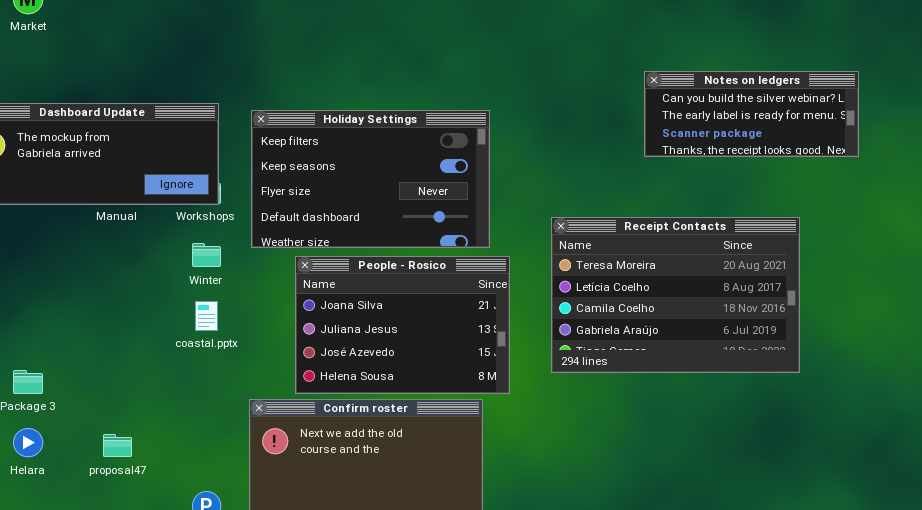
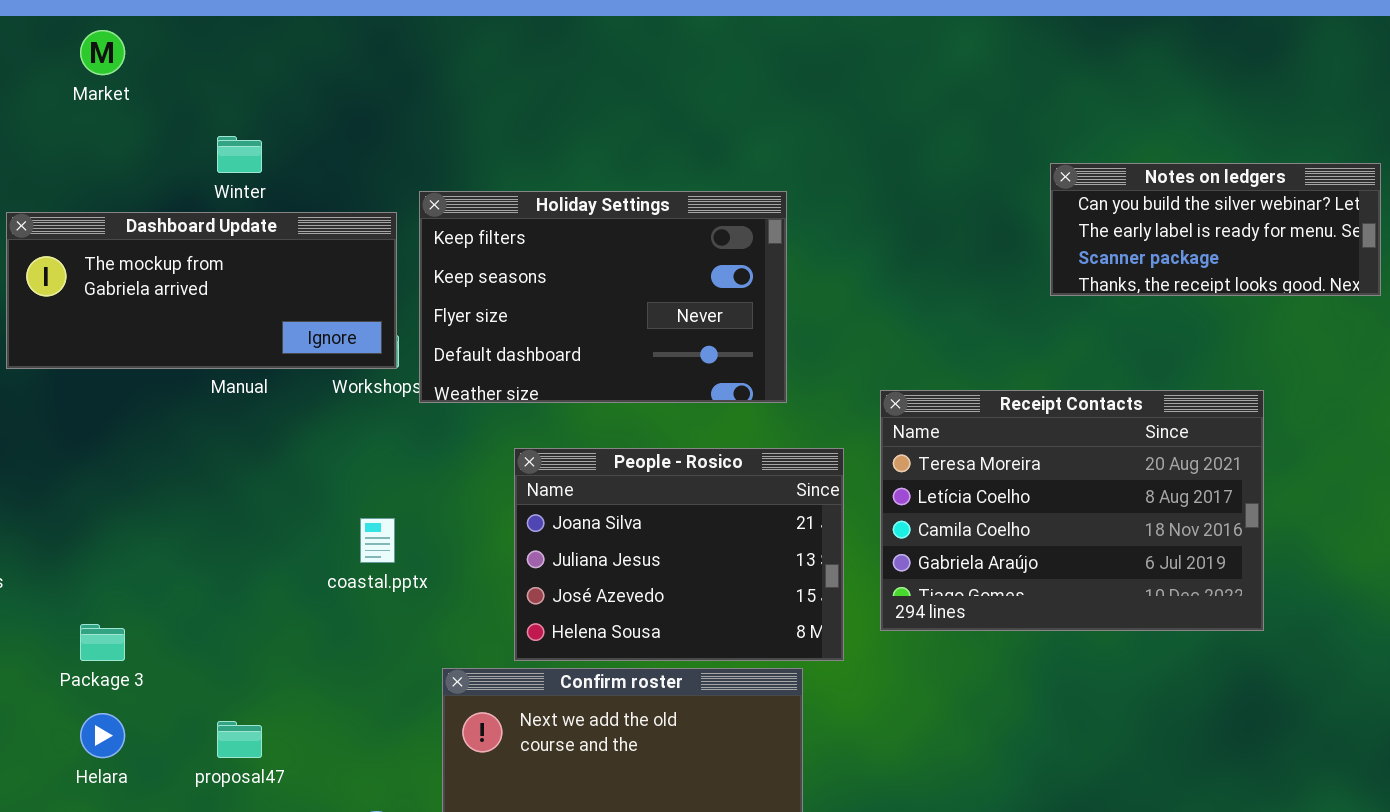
Holiday Settings: [251,110,490,248] -> [419,191,787,403], moved
Receipt Contacts: [551,217,800,373] -> [880,390,1264,631], moved
Winter: [192,243,221,267] -> [217,136,262,173], moved

